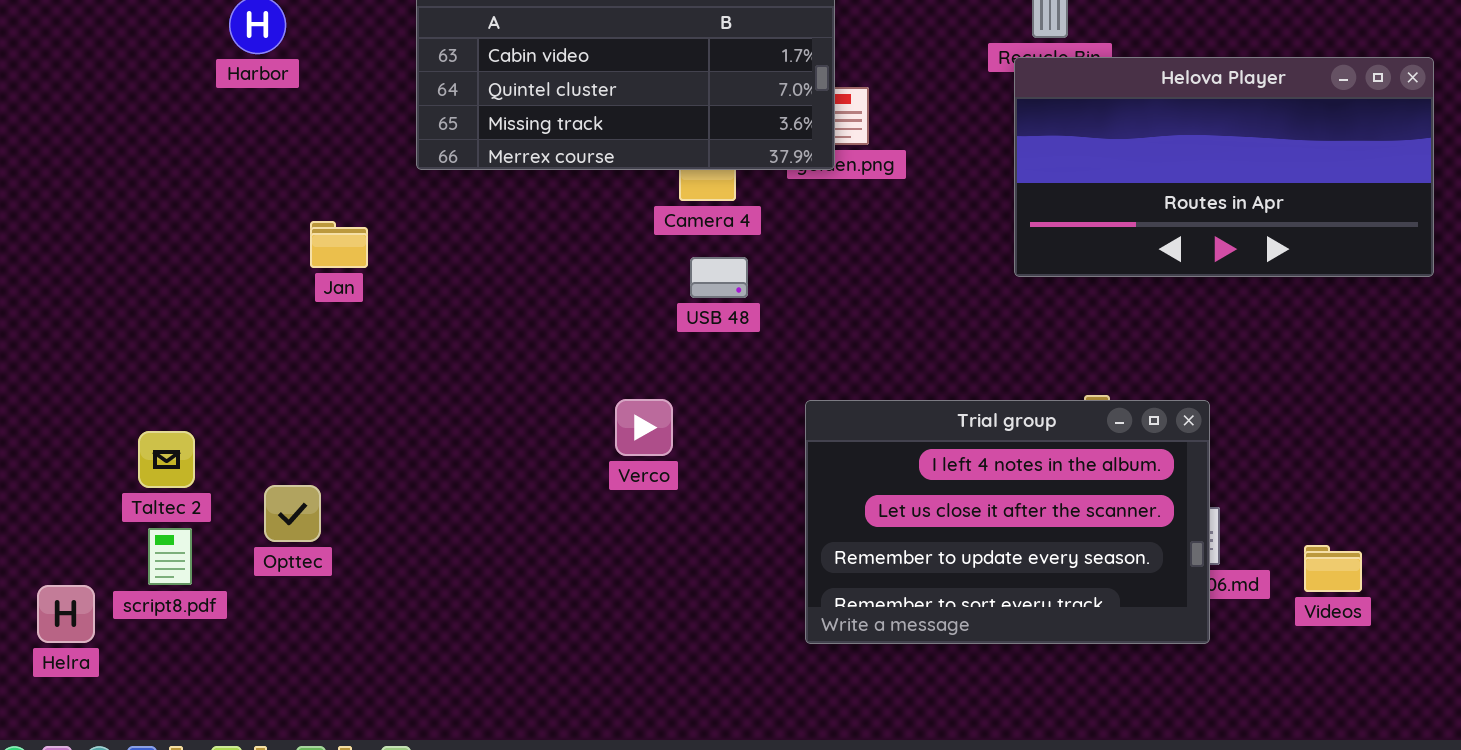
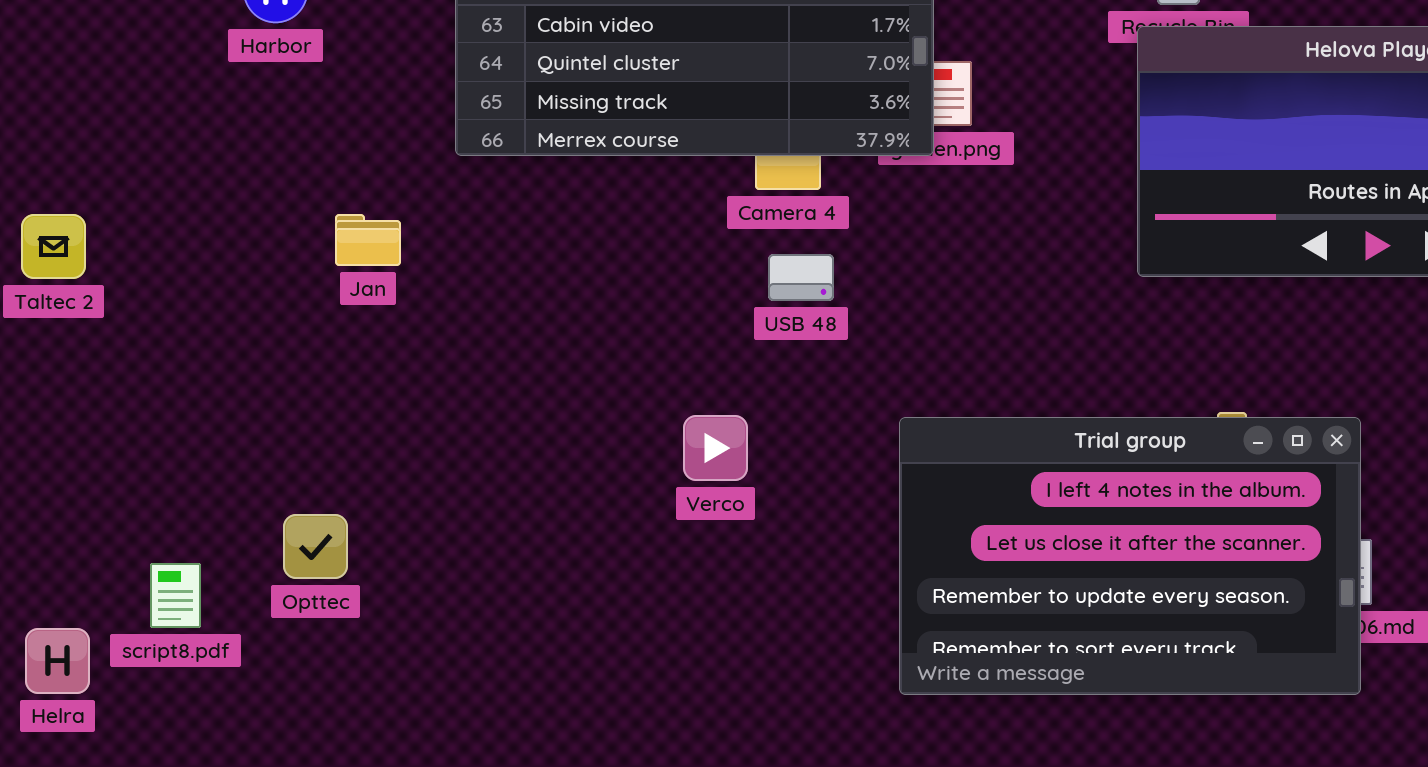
Taltec 2: [138,431,195,488] -> [21,214,86,279], moved

